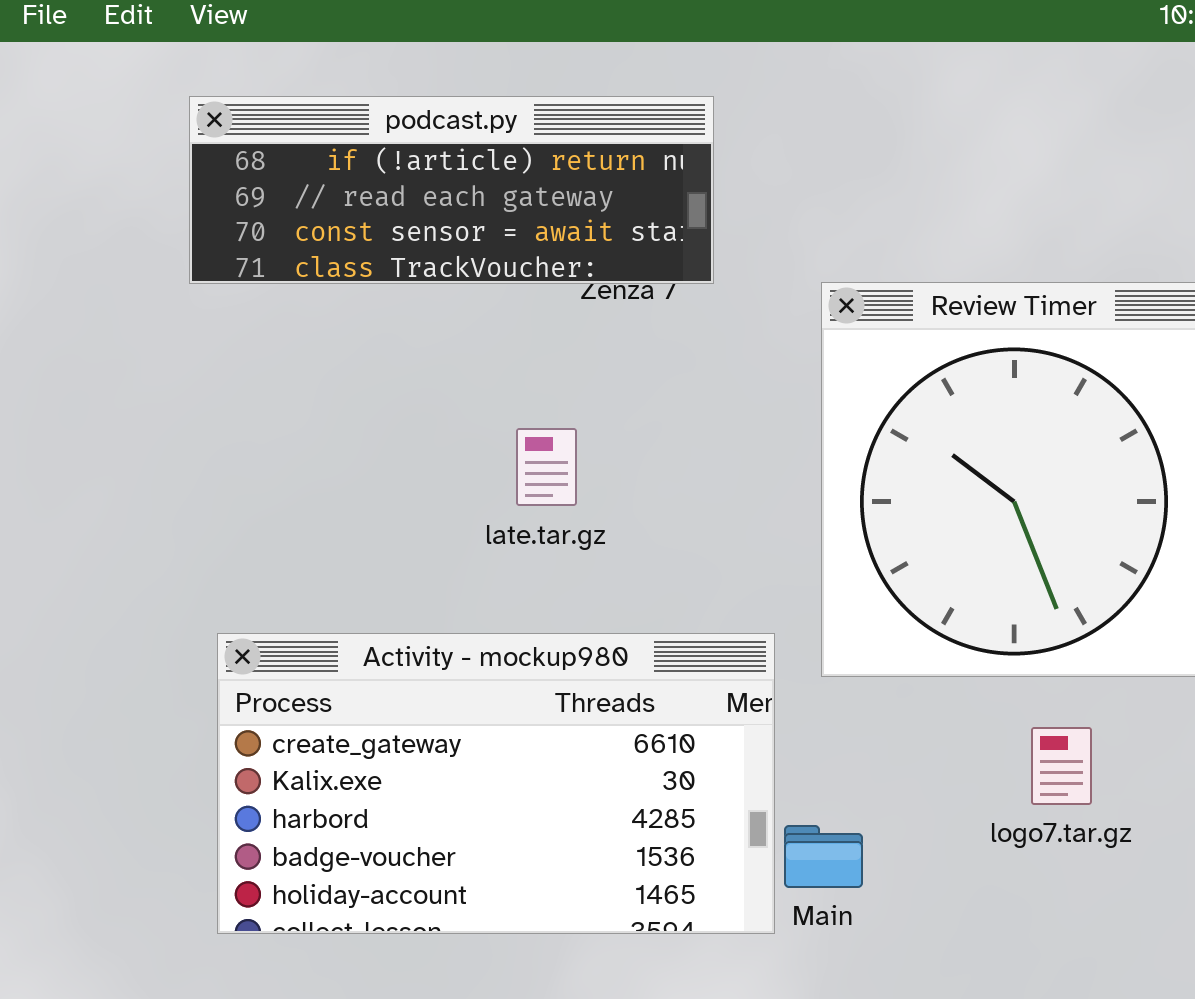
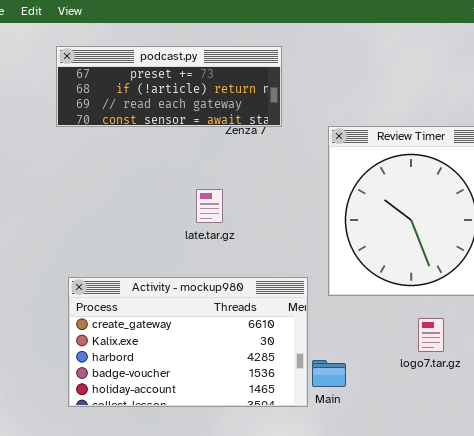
podcast.py: [189,96,714,284] -> [56,46,282,127], scrolled up 1 row

